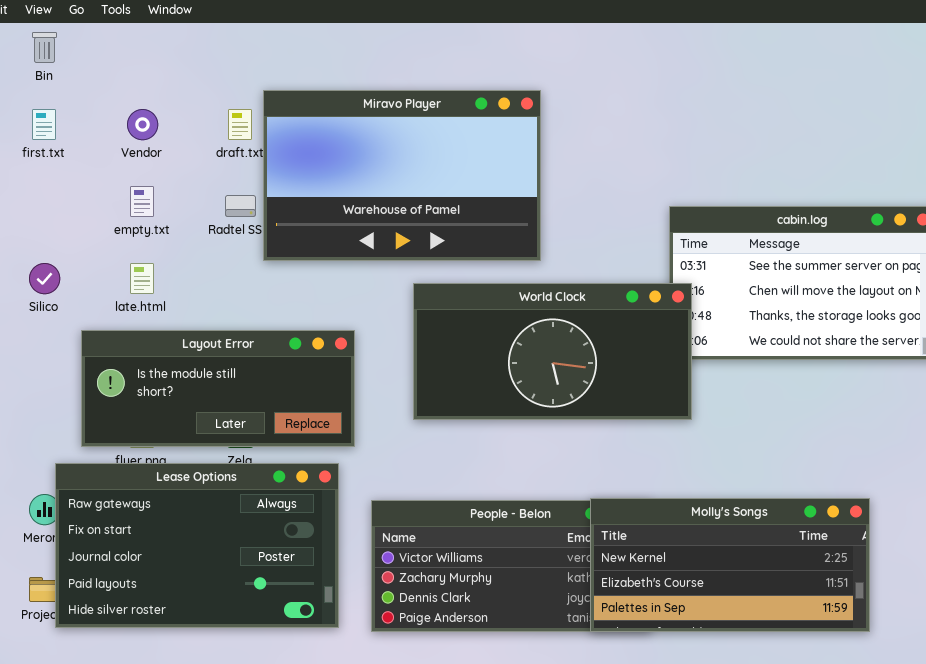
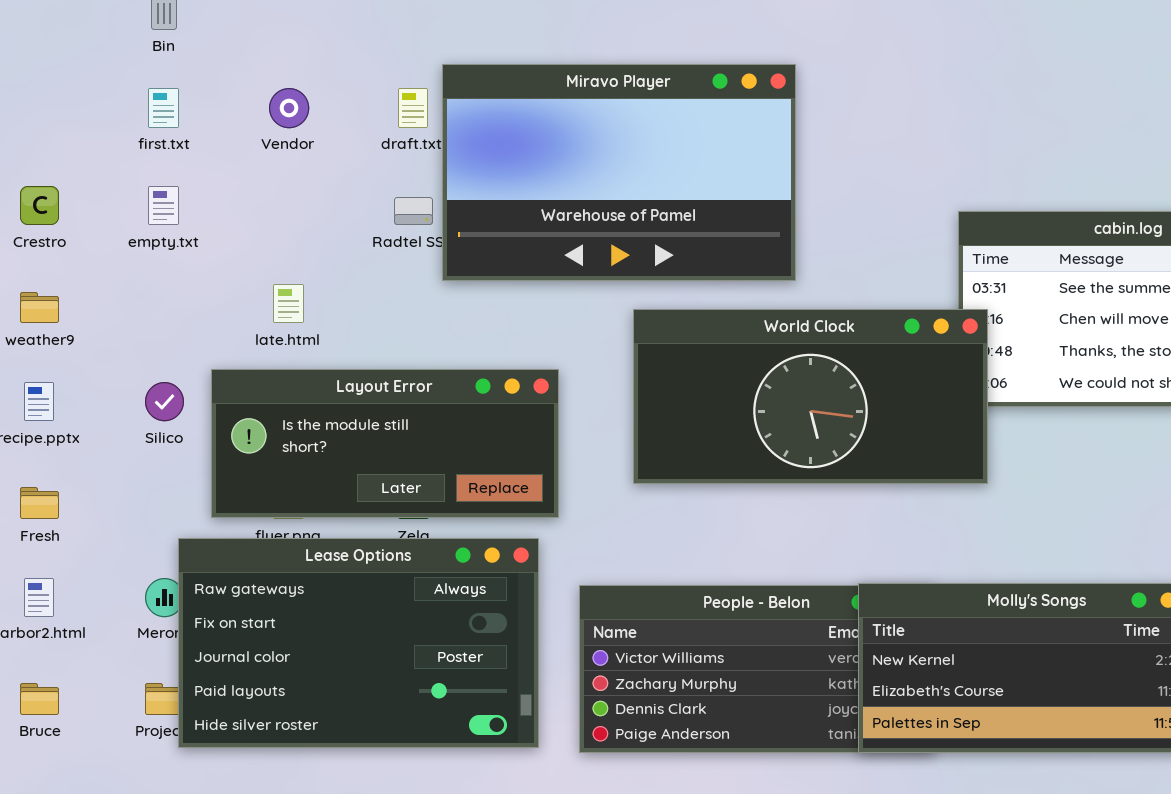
empty.txt: [130,186,154,217] -> [148,186,179,225], moved
Silico: [29,263,60,294] -> [145,382,184,421], moved

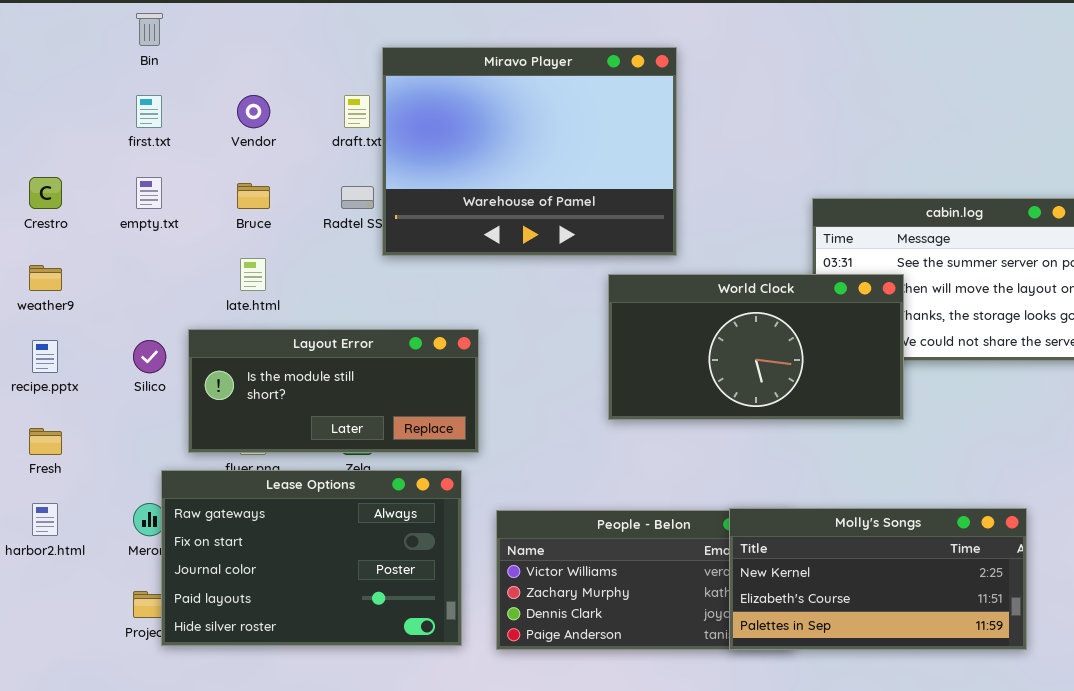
Miravo Player: [442,64,796,281] -> [382,47,677,256], resized
World Clock: [633,309,988,484] -> [608,274,904,420], moved
Bruce: [20,683,59,715] -> [237,183,270,209], moved

